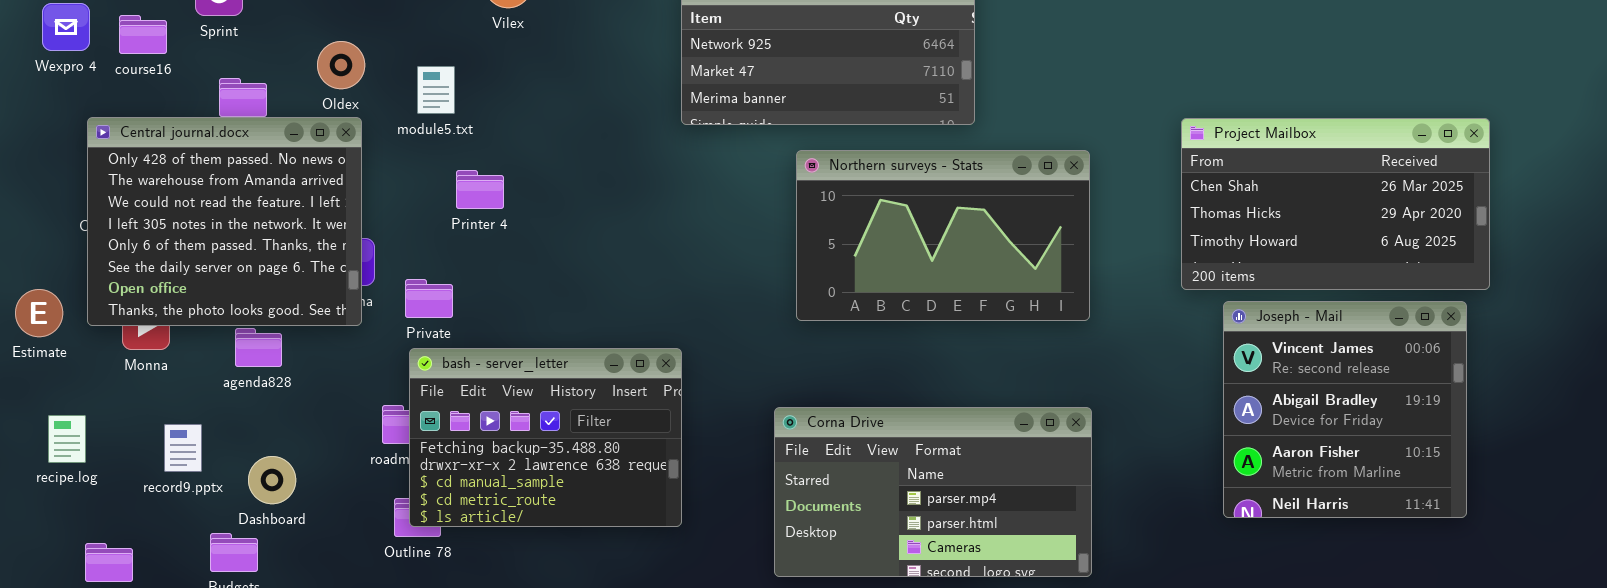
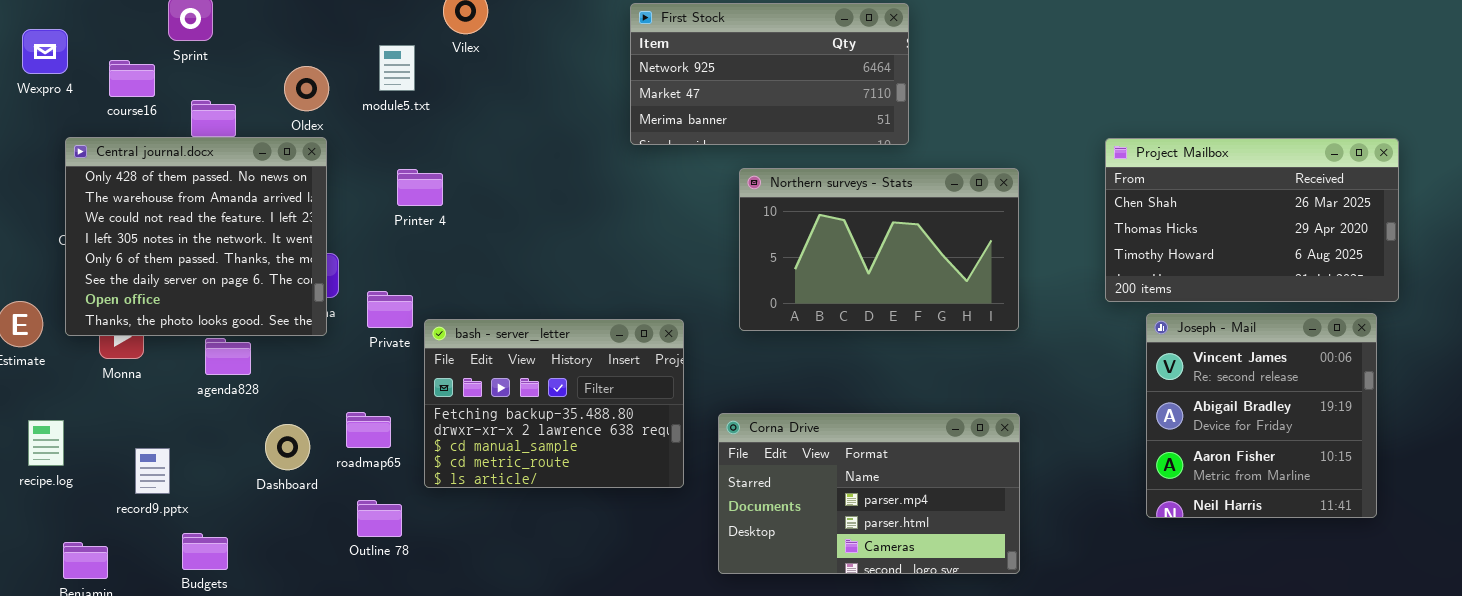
course16: [119,15,167,54] -> [109,60,155,97], moved
module5.txt: [417,66,455,114] -> [379,45,415,91], moved
Printer 4: [456,170,504,209] -> [397,169,443,206], moved
bash - server_letter: [409,348,682,527] -> [424,319,684,488], moved
record9.pptx: [164,424,202,472] -> [135,448,170,494], moved
Dashboard: [248,456,296,504] -> [265,424,310,470], moved

